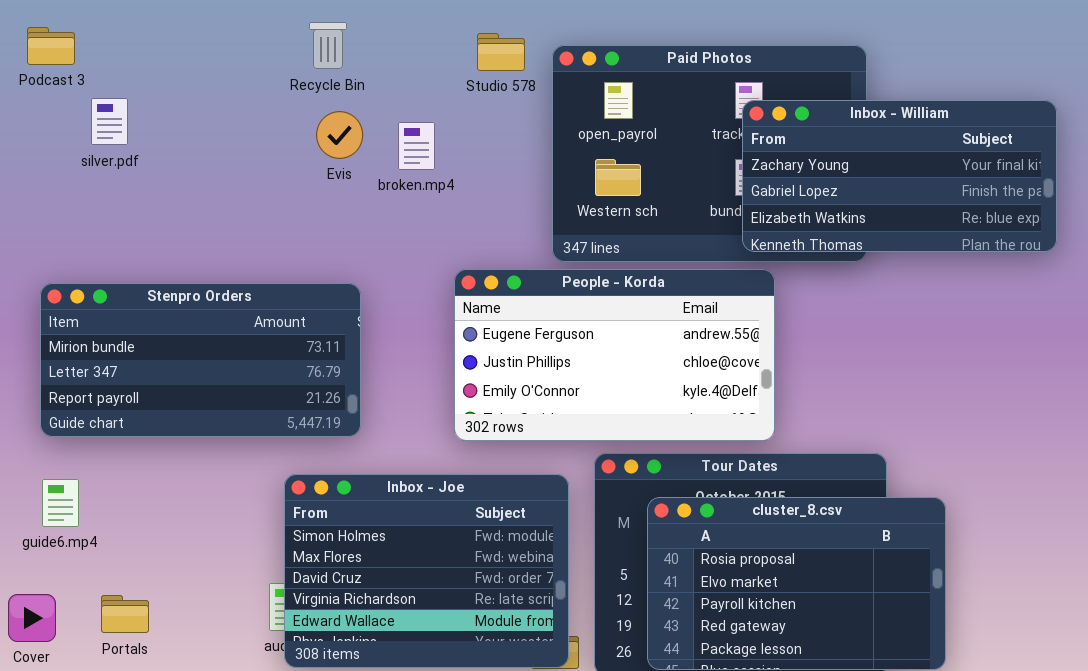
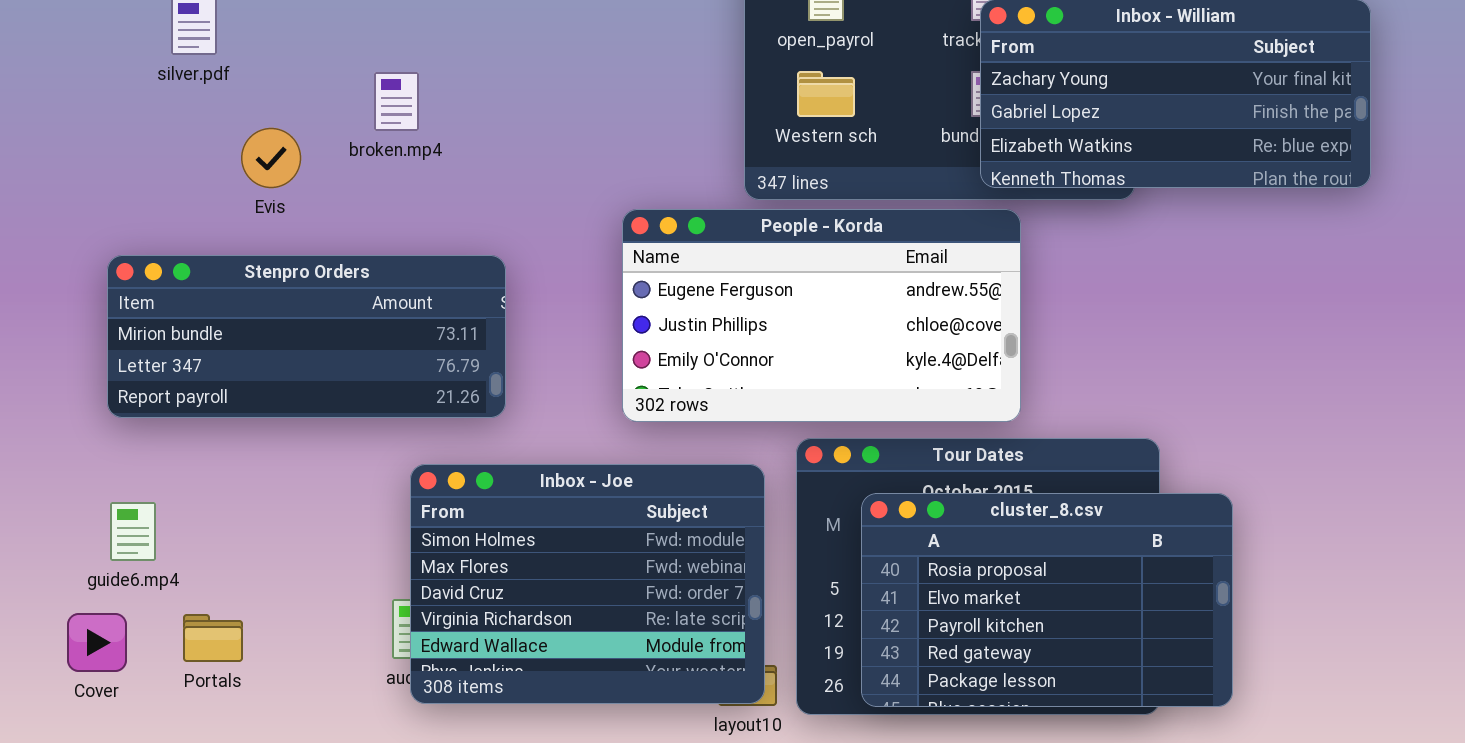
Evis: [316,111,363,159] -> [241,128,301,188], moved
broken.mp4: [398,122,435,170] -> [374,72,419,131], moved
Stenpro Orders: [40,283,361,437] -> [107,255,506,418], resized
guide6.mp4: [42,479,79,527] -> [110,502,156,561], moved

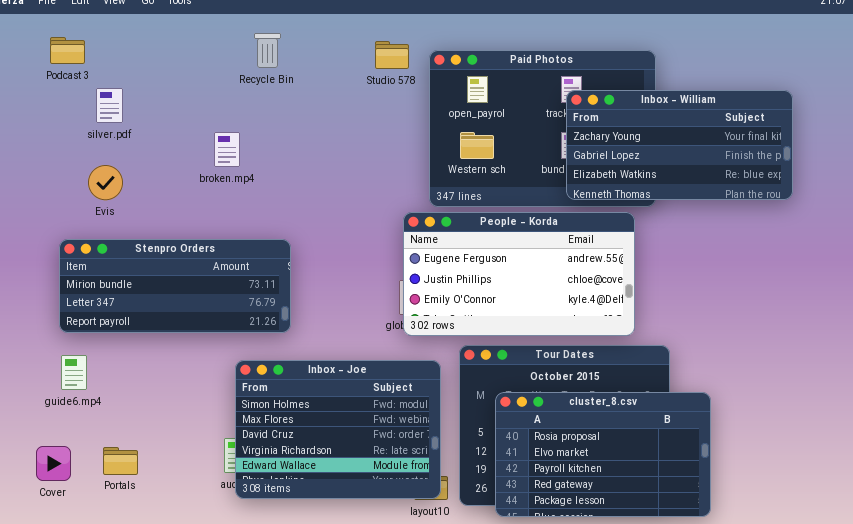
Evis: [241,128,301,188] -> [88,165,123,200], moved
People - Korda: [622,209,1021,422] -> [403,212,635,336], moved
cluster_8.csv: [861,493,1233,707] -> [495,392,711,517], moved
guide6.mp4: [110,502,156,561] -> [61,355,87,390], moved

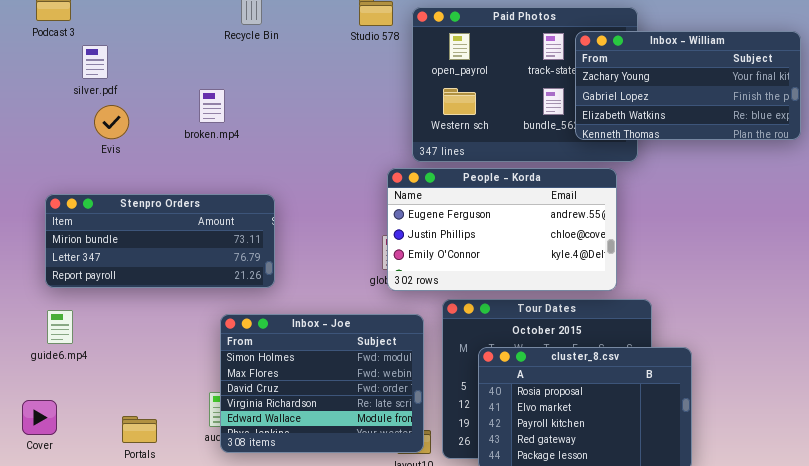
Inbox - William: [566,90,793,200] -> [575,31,801,140], moved
Evis: [88,165,123,200] -> [94,105,129,139], moved
Portals: [103,447,138,475] -> [122,416,157,443], moved

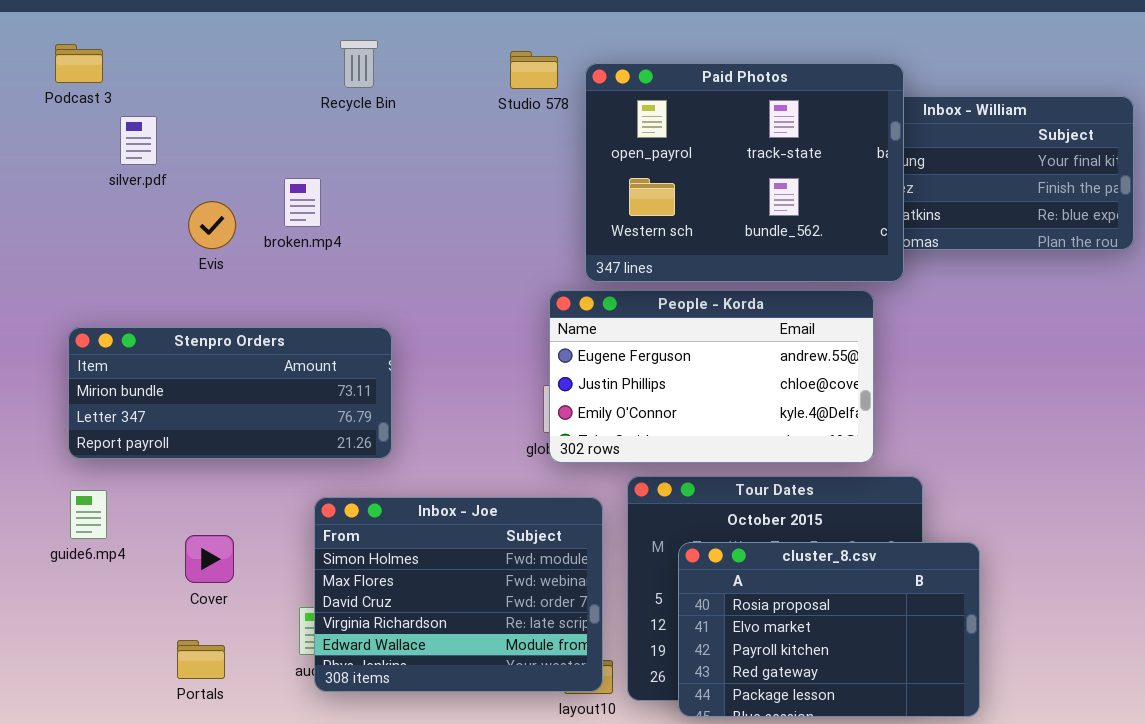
Paid Photos: [412,7,638,162] -> [585,63,904,282], raised
Evis: [94,105,129,139] -> [188,201,236,249], moved
Cover: [22,400,57,435] -> [185,535,234,583], moved

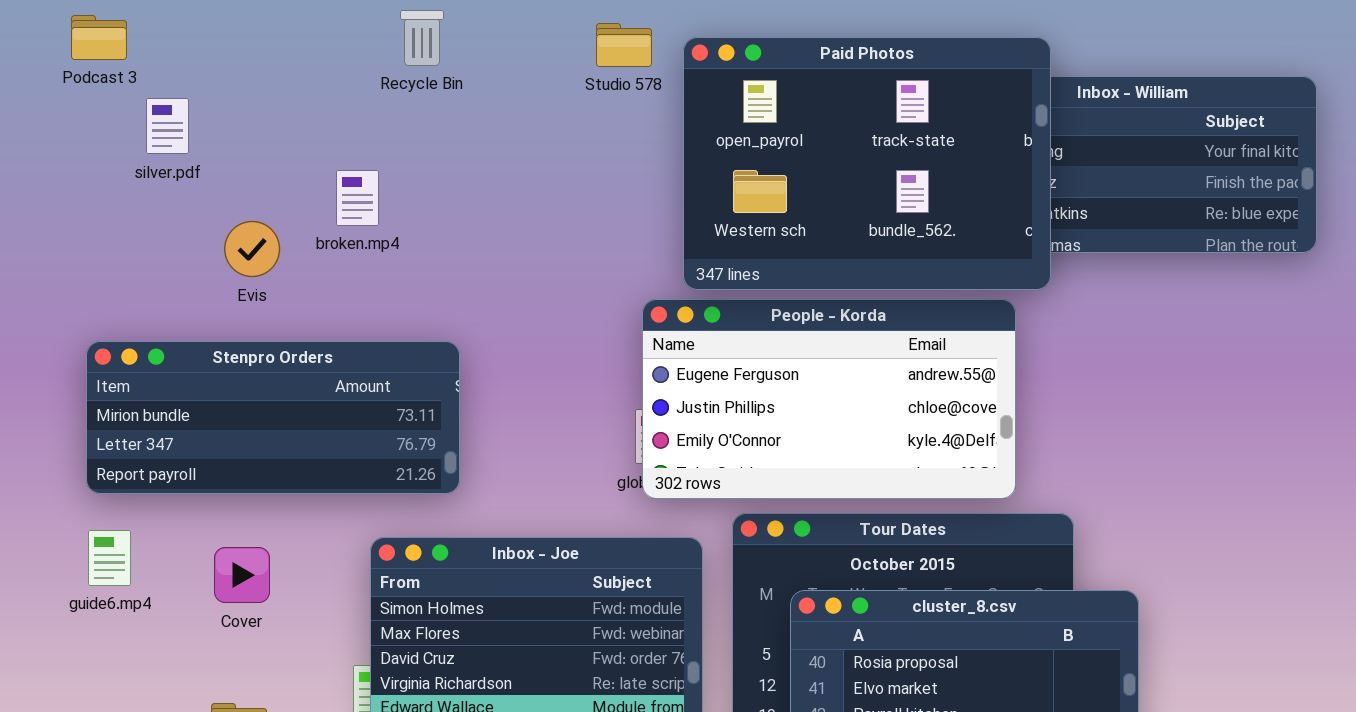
Evis: [188,201,236,249] -> [224,221,280,277], moved
Cover: [185,535,234,583] -> [214,547,270,603], moved

